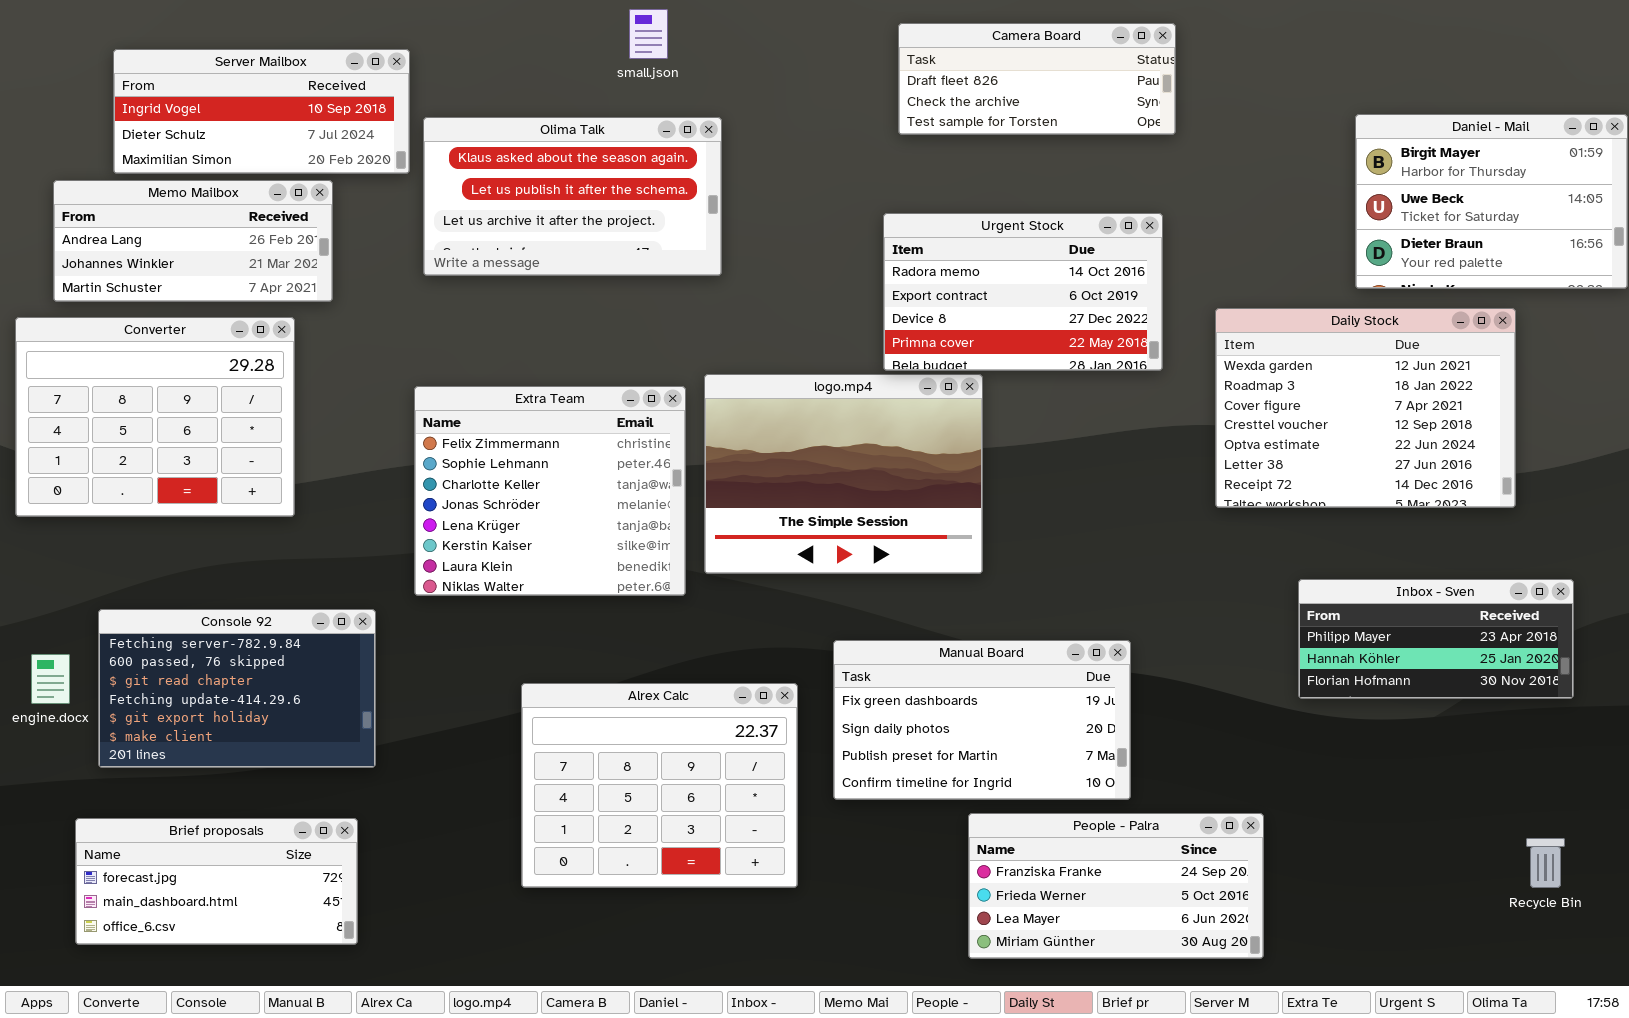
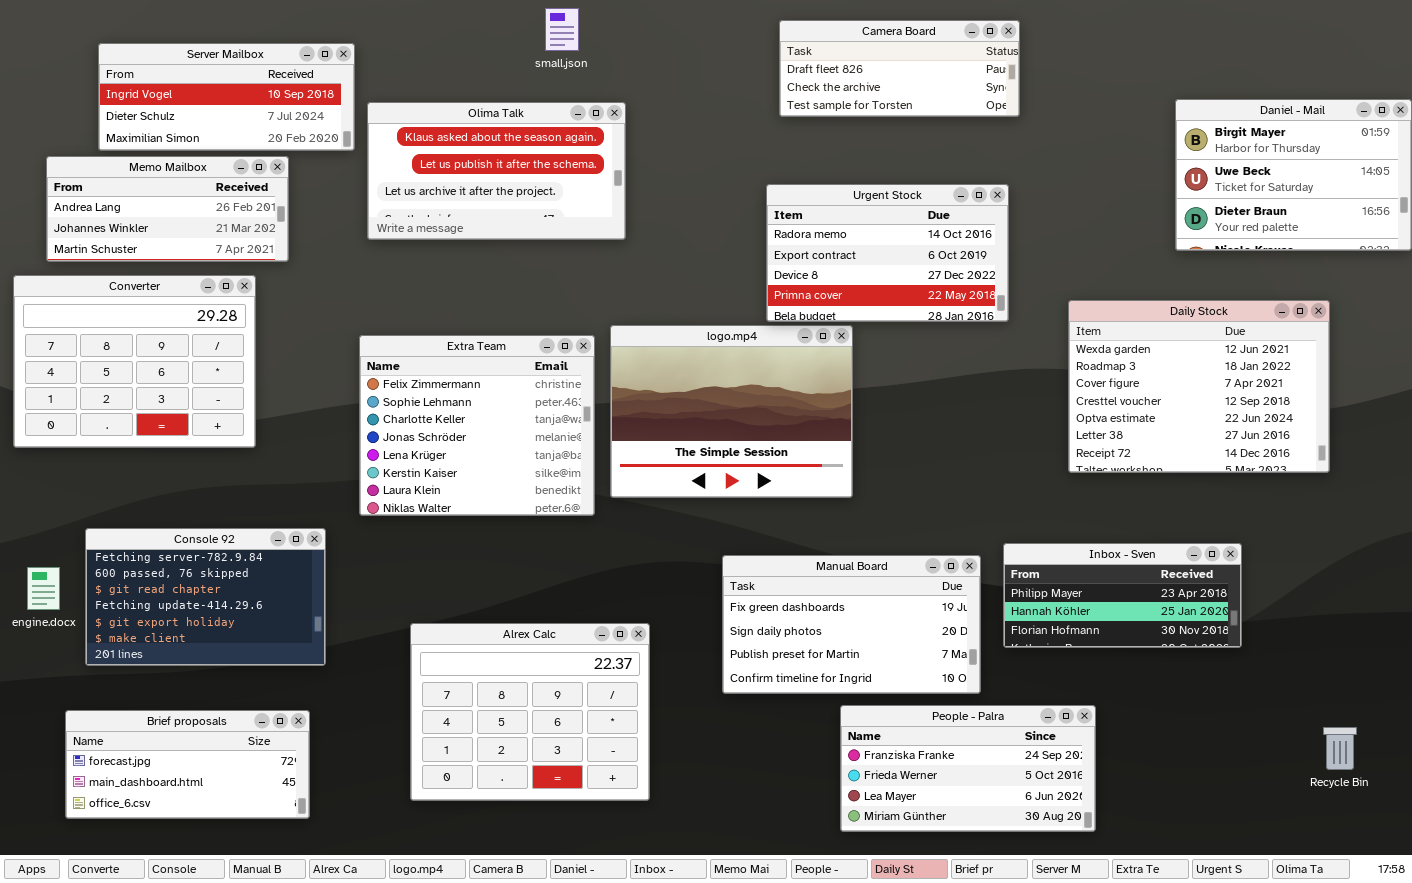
Daily Stock: [1215,308,1516,508] -> [1068,300,1330,473], moved
Inbox - Sven: [1298,579,1574,699] -> [1003,543,1242,648], moved
Alrex Calc: [521,683,798,888] -> [410,623,650,801], moved

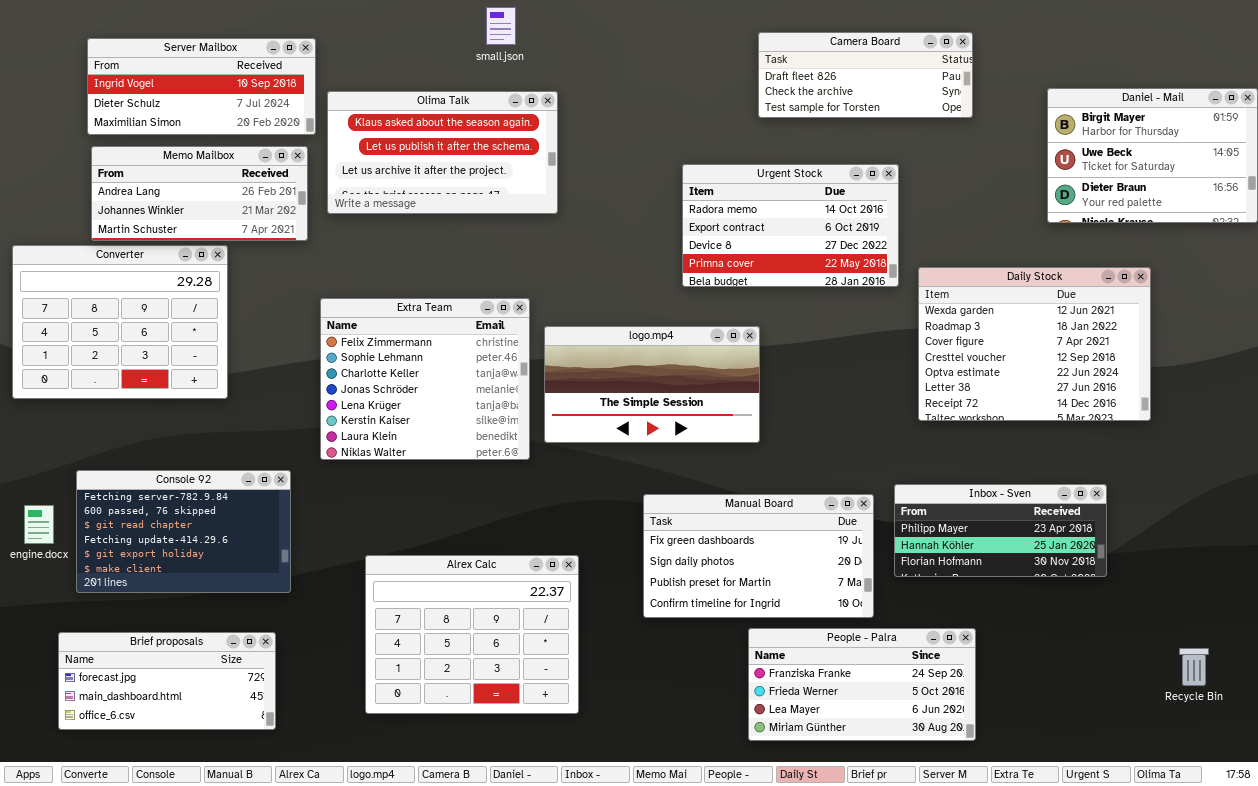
Camera Board: [779,20,1020,117] -> [758,32,973,118], moved
Memo Mailbox: [46,156,289,262] -> [91,146,308,241], moved
Daily Stock: [1068,300,1330,473] -> [918,267,1151,421], moved
logo.mp4: [610,325,853,498] -> [544,326,760,443], resized

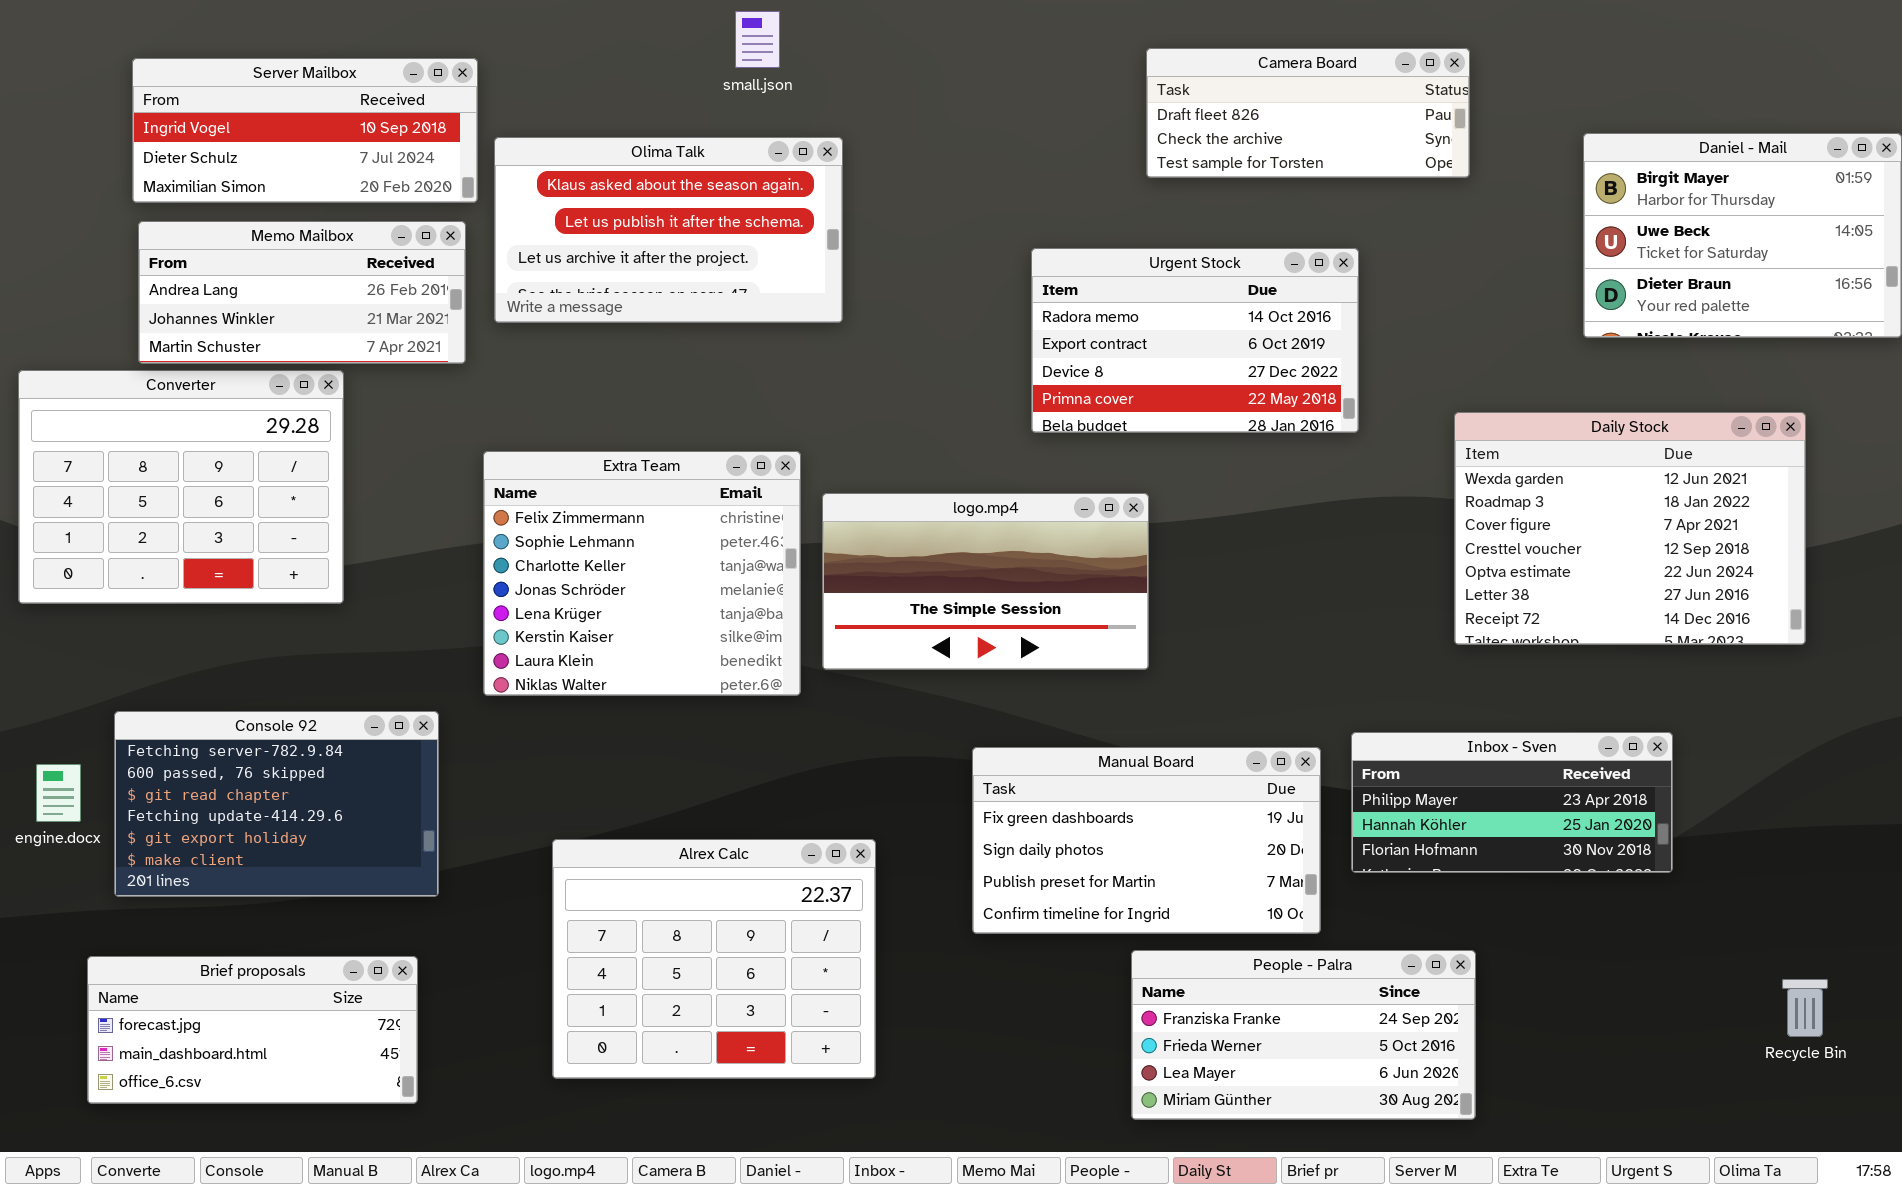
Daily Stock: [918,267,1151,421] -> [1454,412,1806,645], moved

